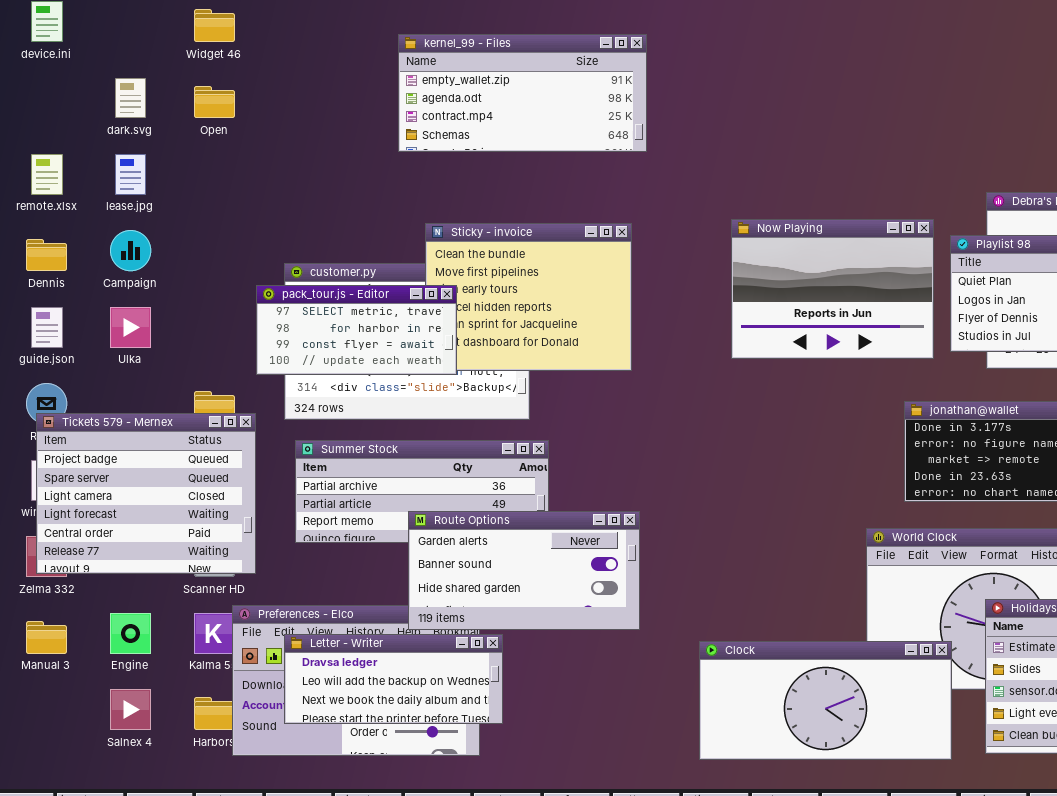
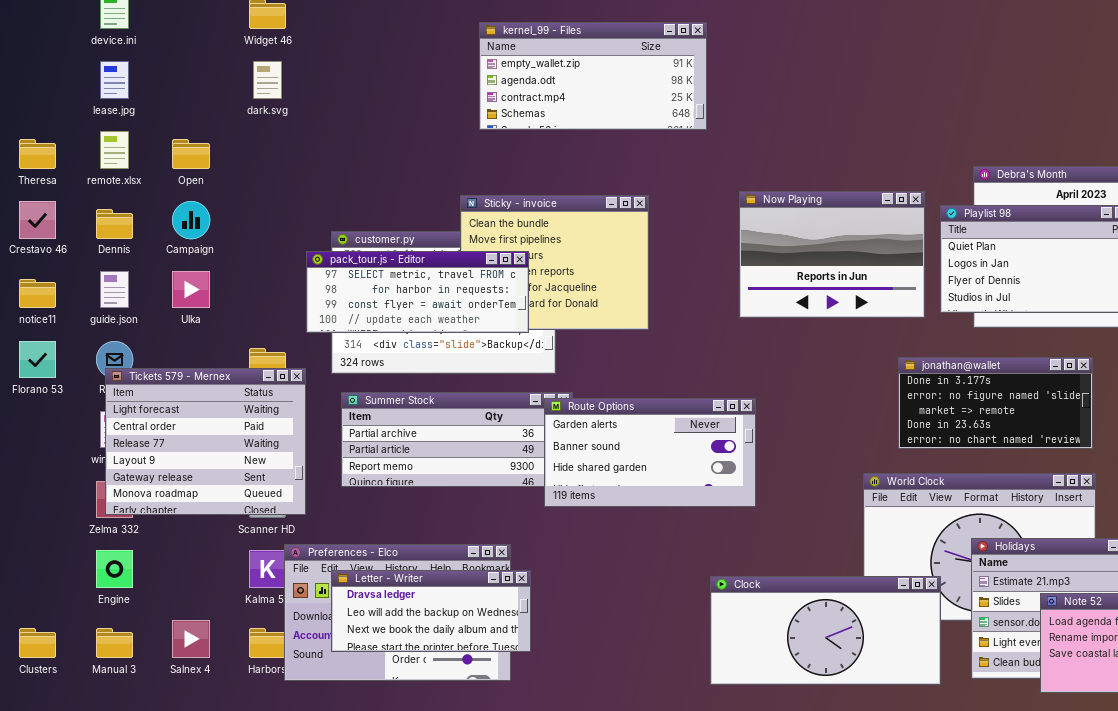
kernel_99 - Files: [398,34,647,152] -> [479,22,707,130], moved
dark.svg: [115,78,146,118] -> [253,61,282,99], moved
Open: [194,86,235,118] -> [172,139,210,169], moved
lease.jpg: [115,154,146,195] -> [100,61,129,99], moved
pack_tour.js - Editor: [256,285,457,375] -> [306,251,529,333], resized
Tickets 579 - Mernex: [36,413,256,574] -> [105,368,306,515], scrolled down 3 rows
Route Options: [408,511,640,630] -> [544,398,756,507], moved
Engine: [110,613,151,654] -> [96,550,133,588], moved
Manual 3: [26,621,67,654] -> [96,628,133,658], moved

